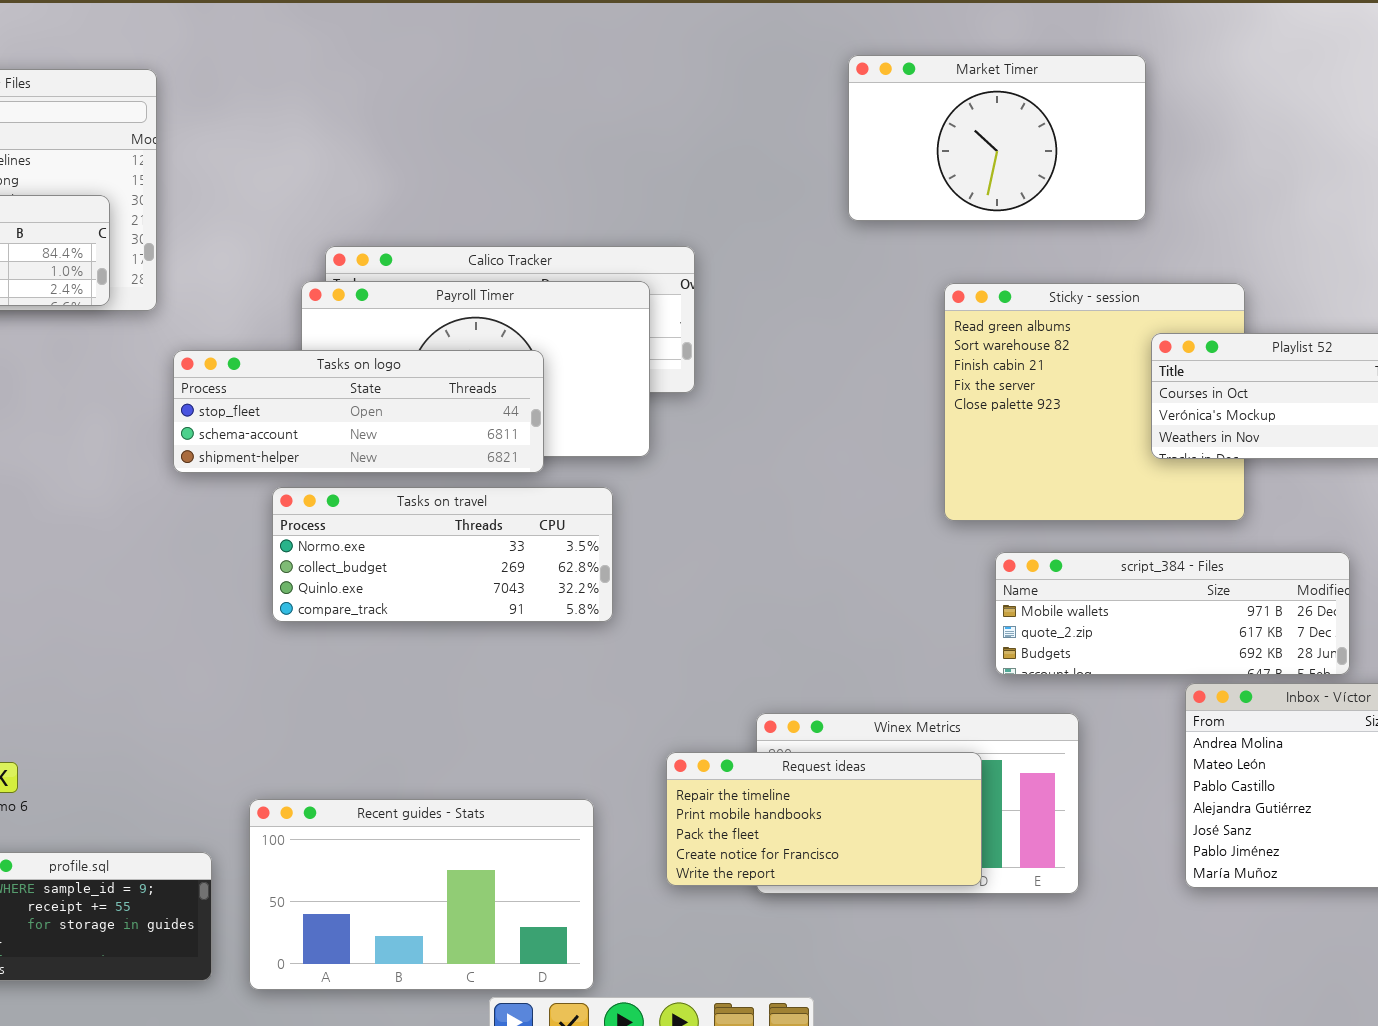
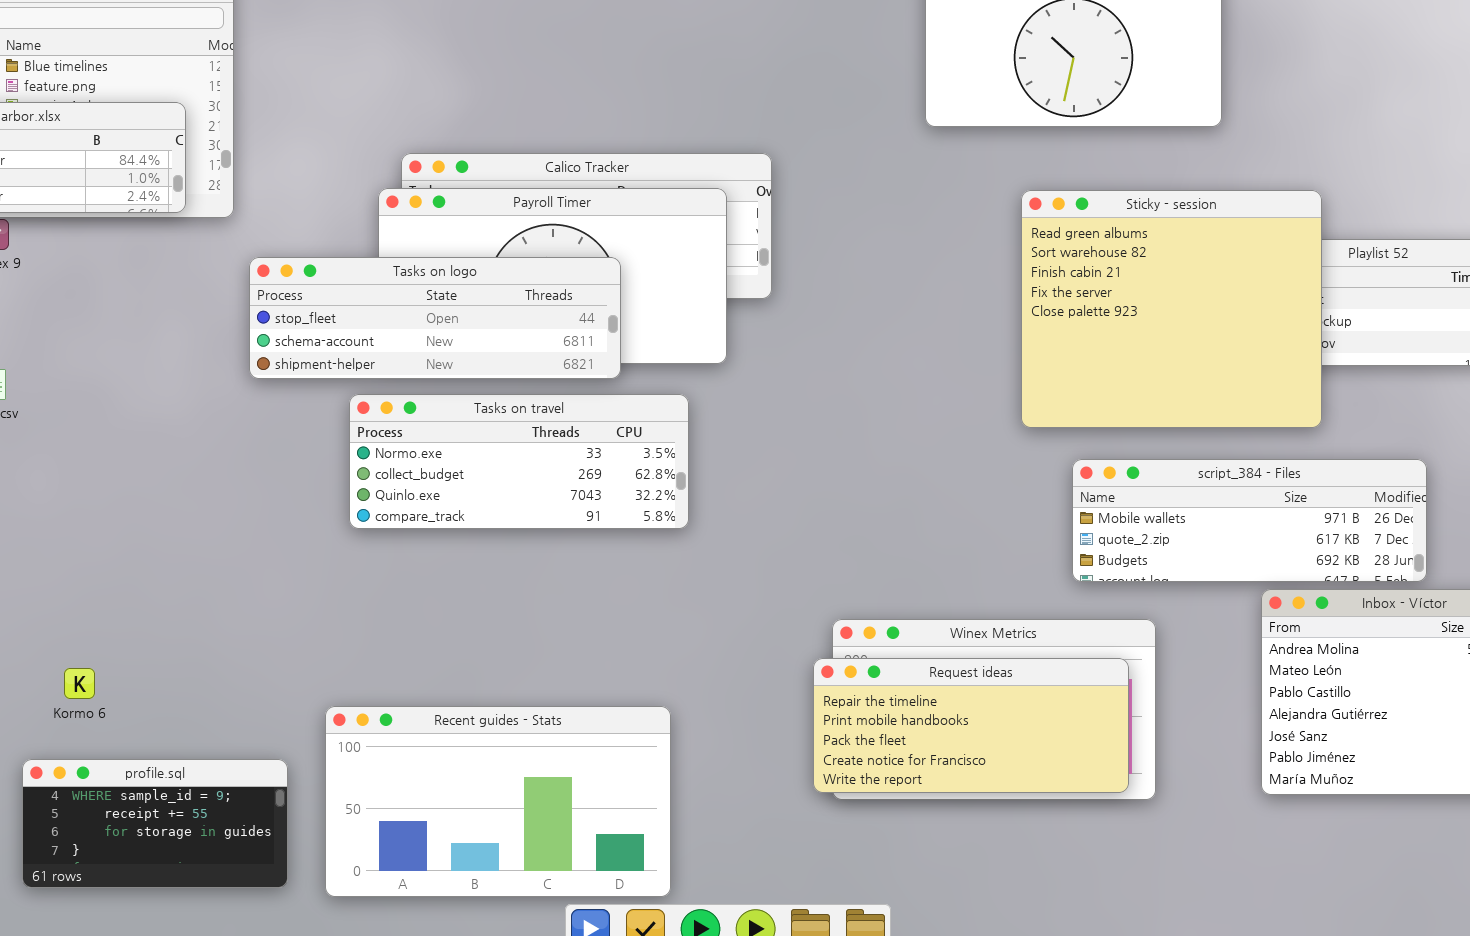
Sticky - session: [944,283,1245,521] -> [1021,190,1322,428], raised
Request ideas: [666,752,982,886] -> [813,658,1129,793], moved

